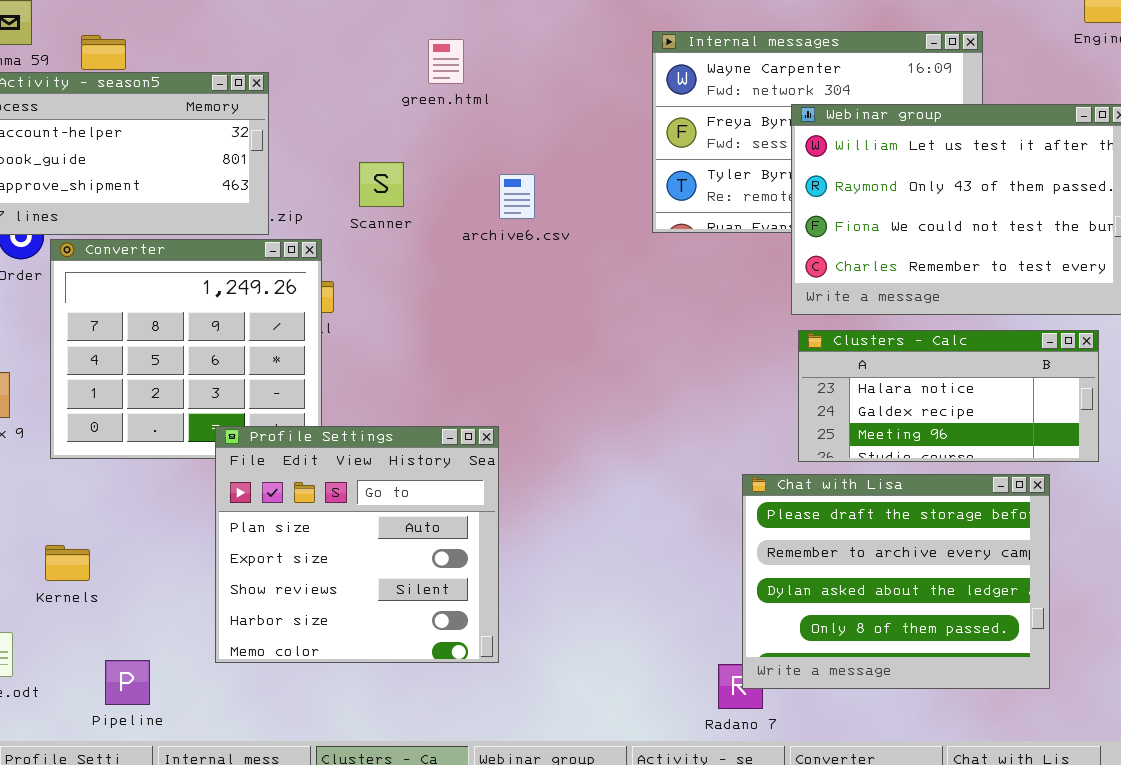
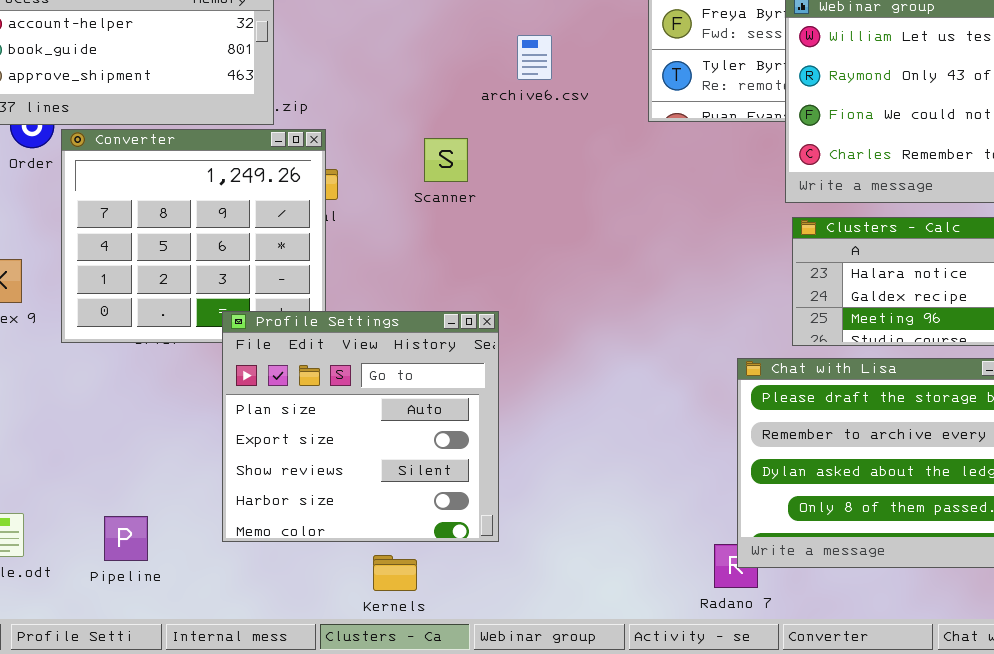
Scanner: [359,162,404,207] -> [424,138,468,182], moved
archive6.csv: [499,174,535,219] -> [517,35,552,80], moved
Kernels: [45,545,90,581] -> [373,555,417,591], moved
Pipeline: [105,660,150,705] -> [104,516,148,561], moved

